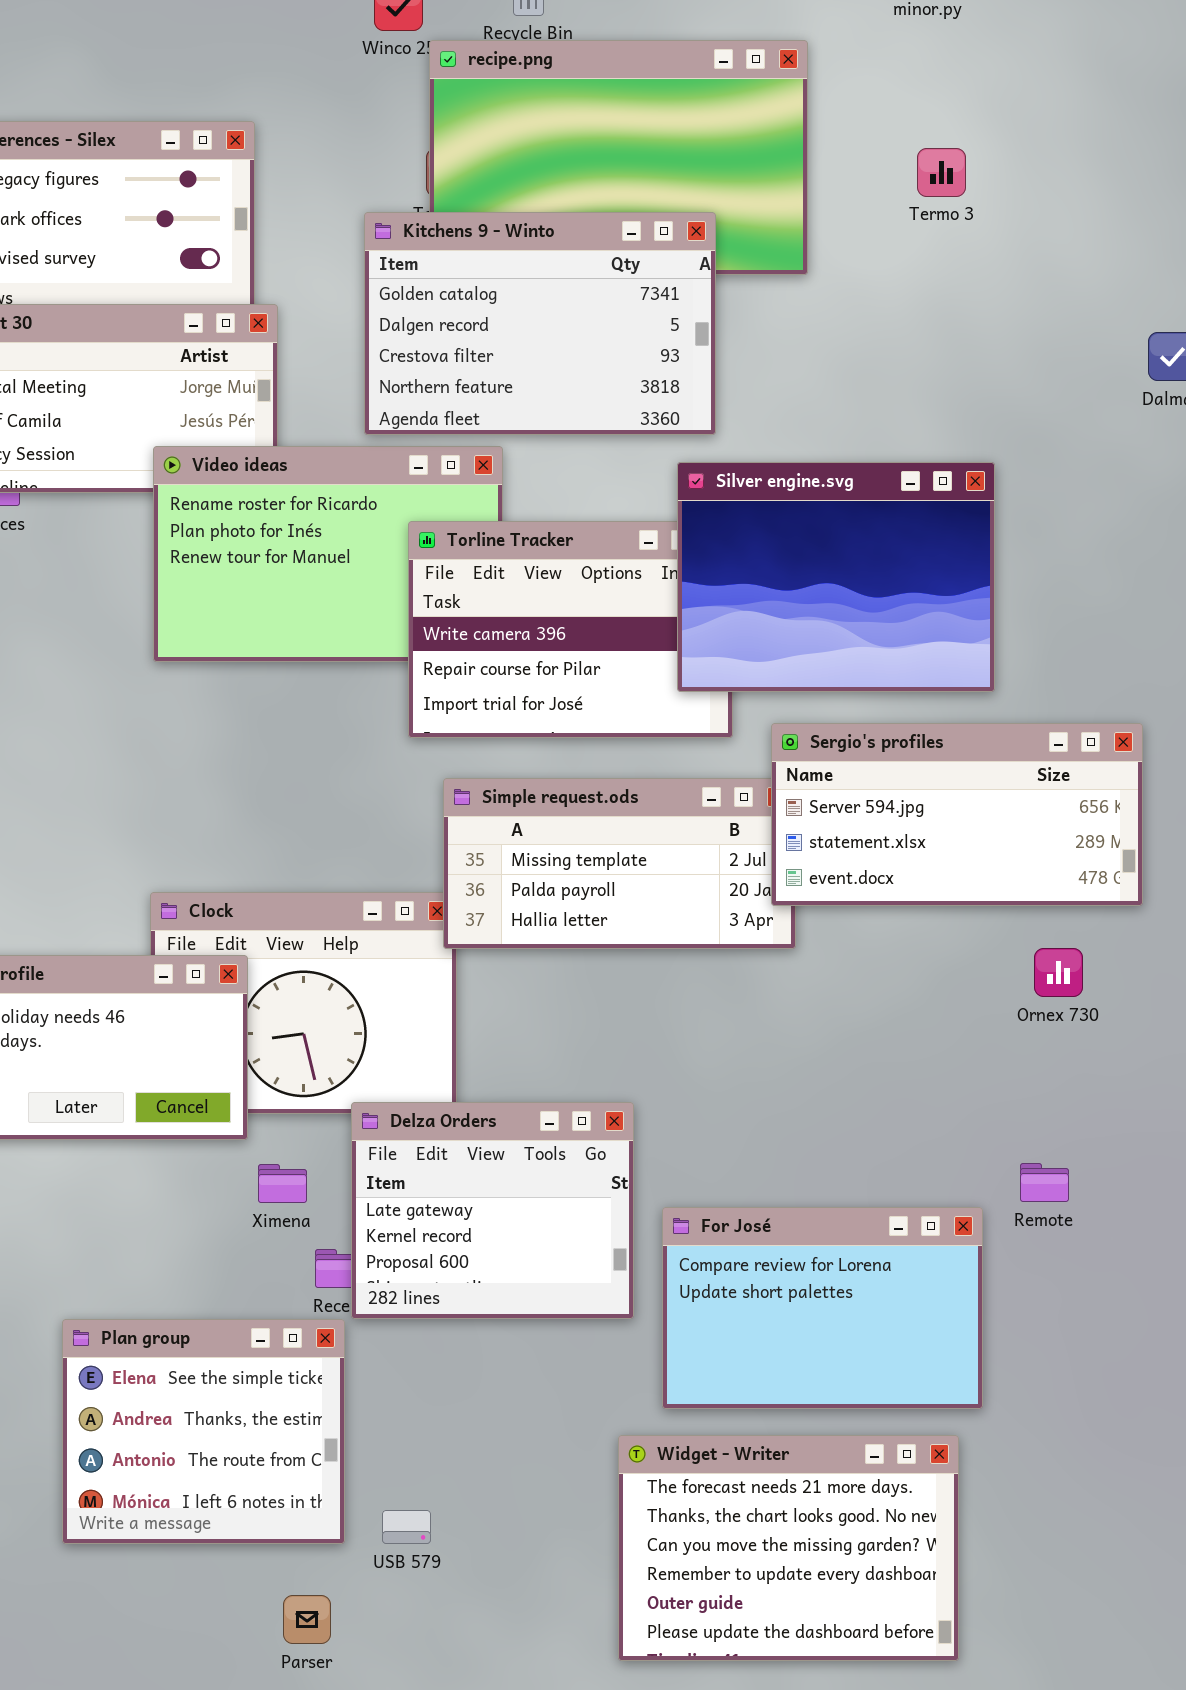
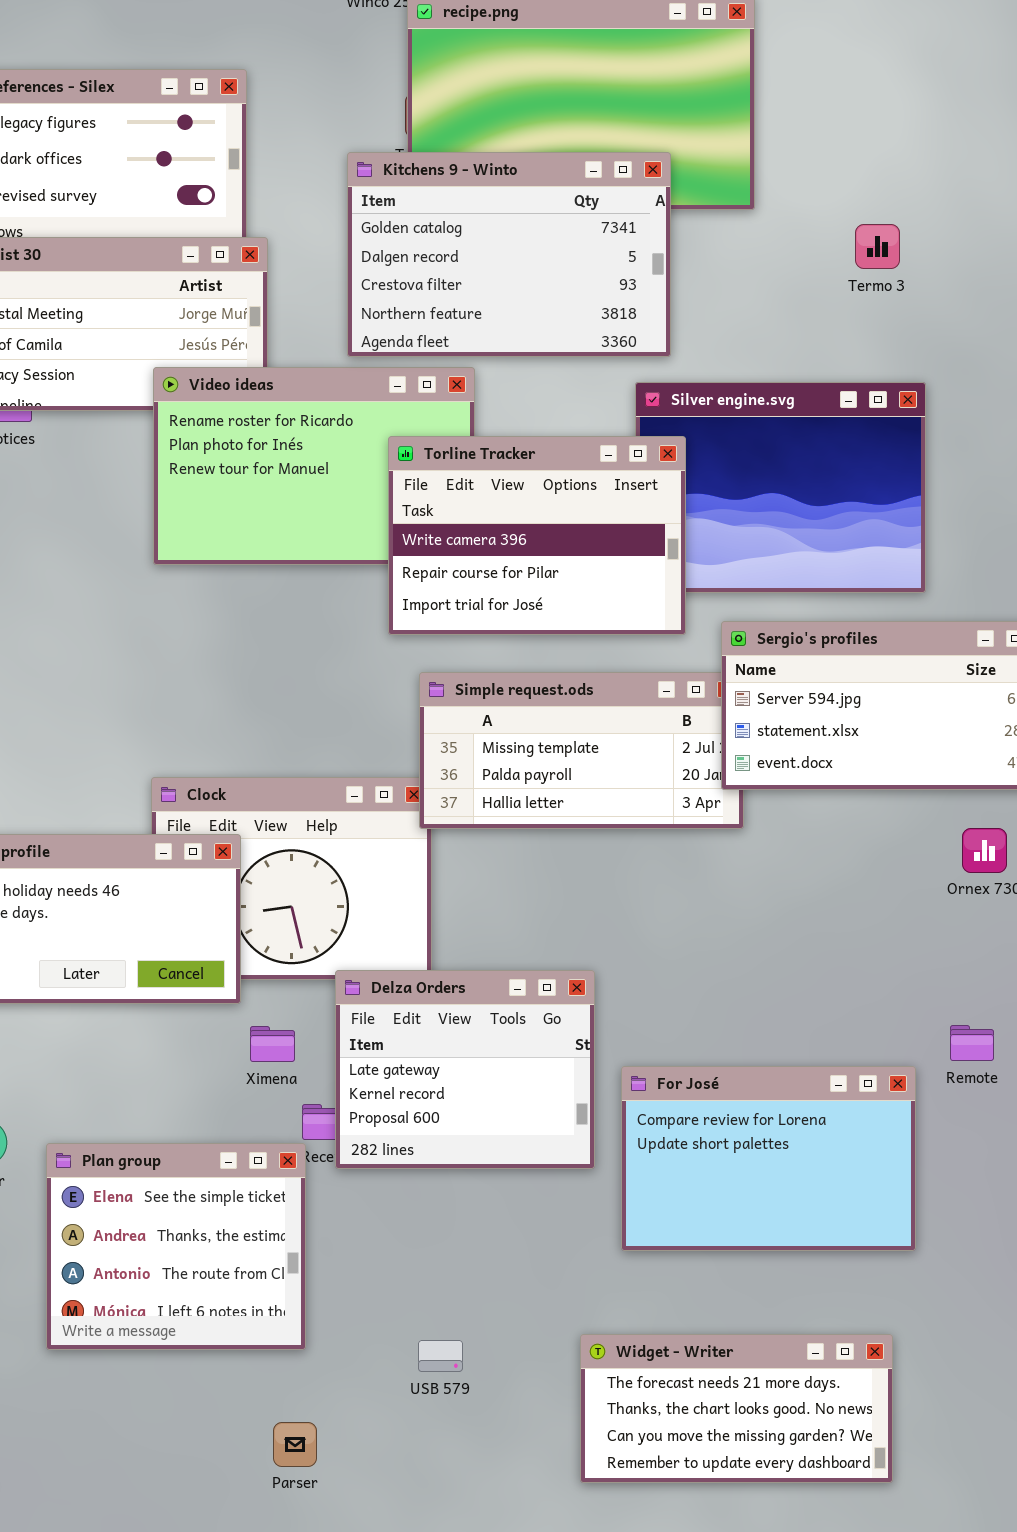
Termo 3: [917,148,966,197] -> [855,224,900,269], moved
Torline Tracker: [408,521,733,738] -> [388,436,686,635], raised
Plan group: [62,1319,345,1544] -> [46,1143,306,1350], moved
Widget - Writer: [618,1435,959,1661] -> [580,1334,893,1483], resized
USB 579: [382,1510,431,1544] -> [418,1340,463,1372], moved

